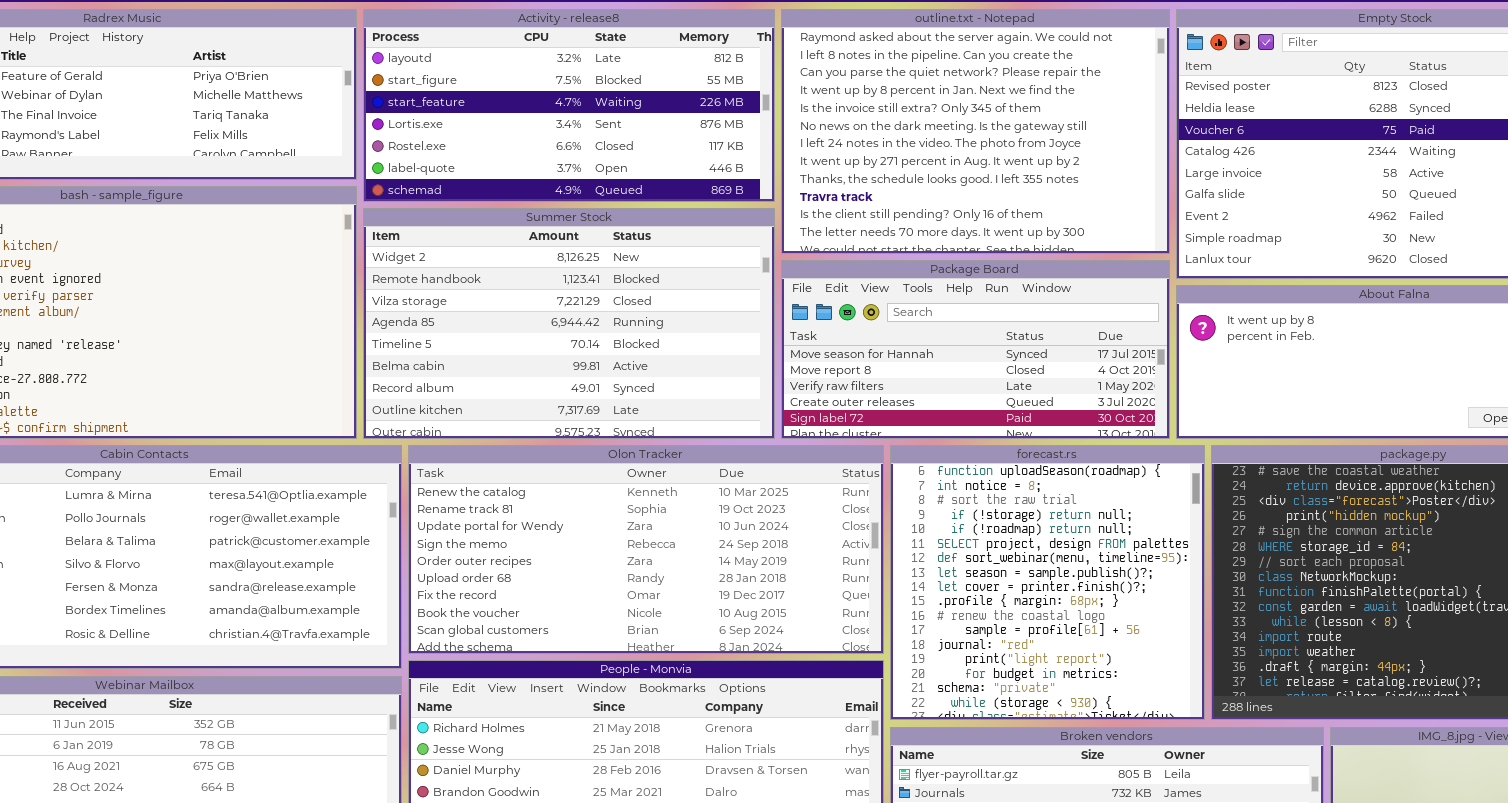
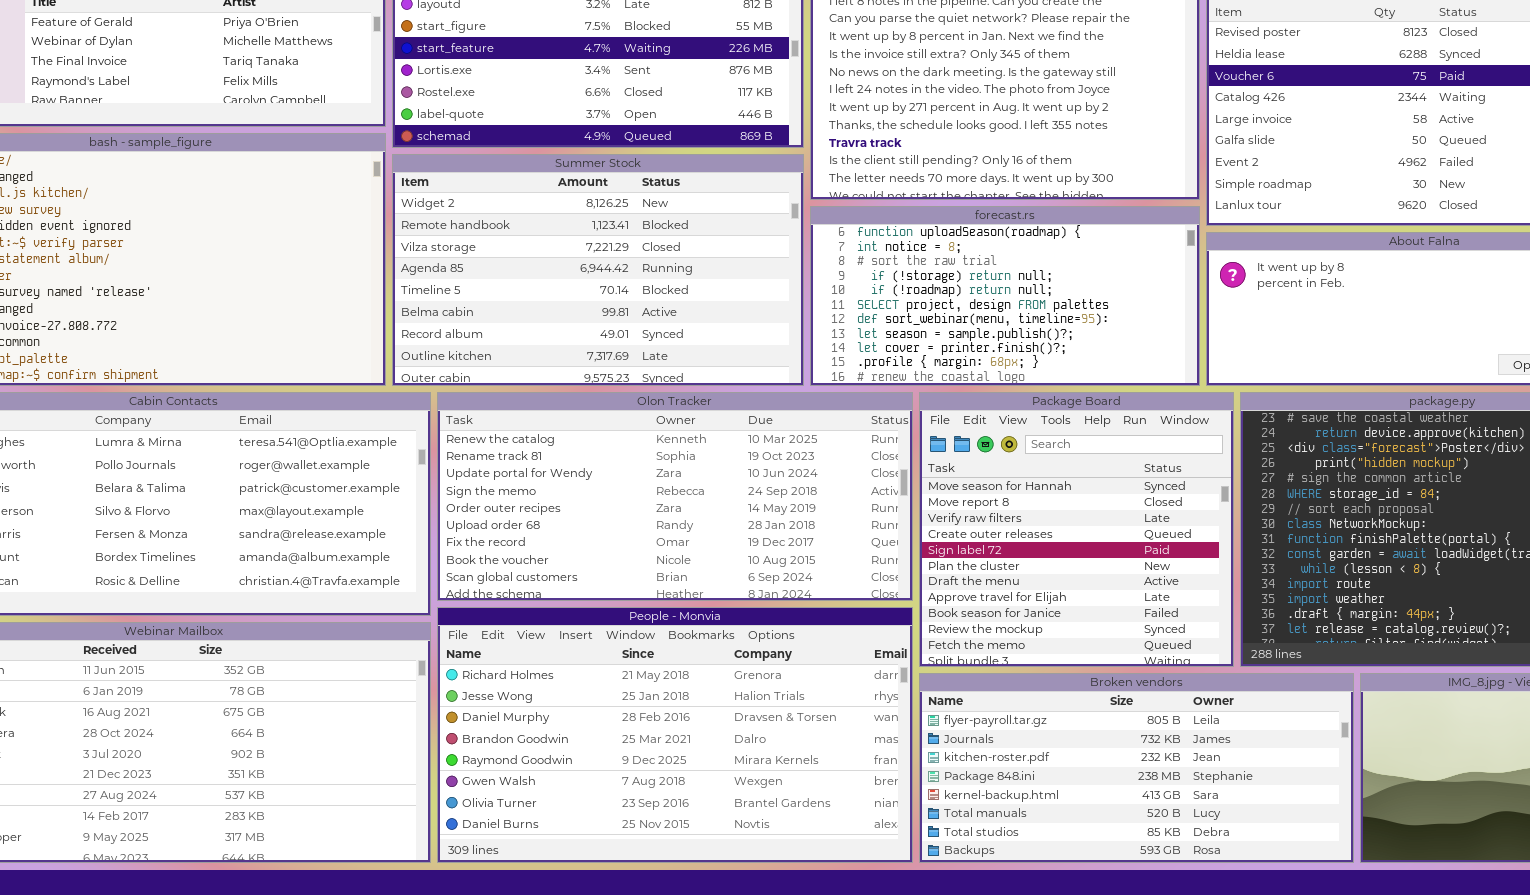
Package Board: [781,260,1170,439] -> [919,392,1234,667], moved, resized
forecast.rs: [890,445,1205,720] -> [810,206,1200,386], moved, resized

